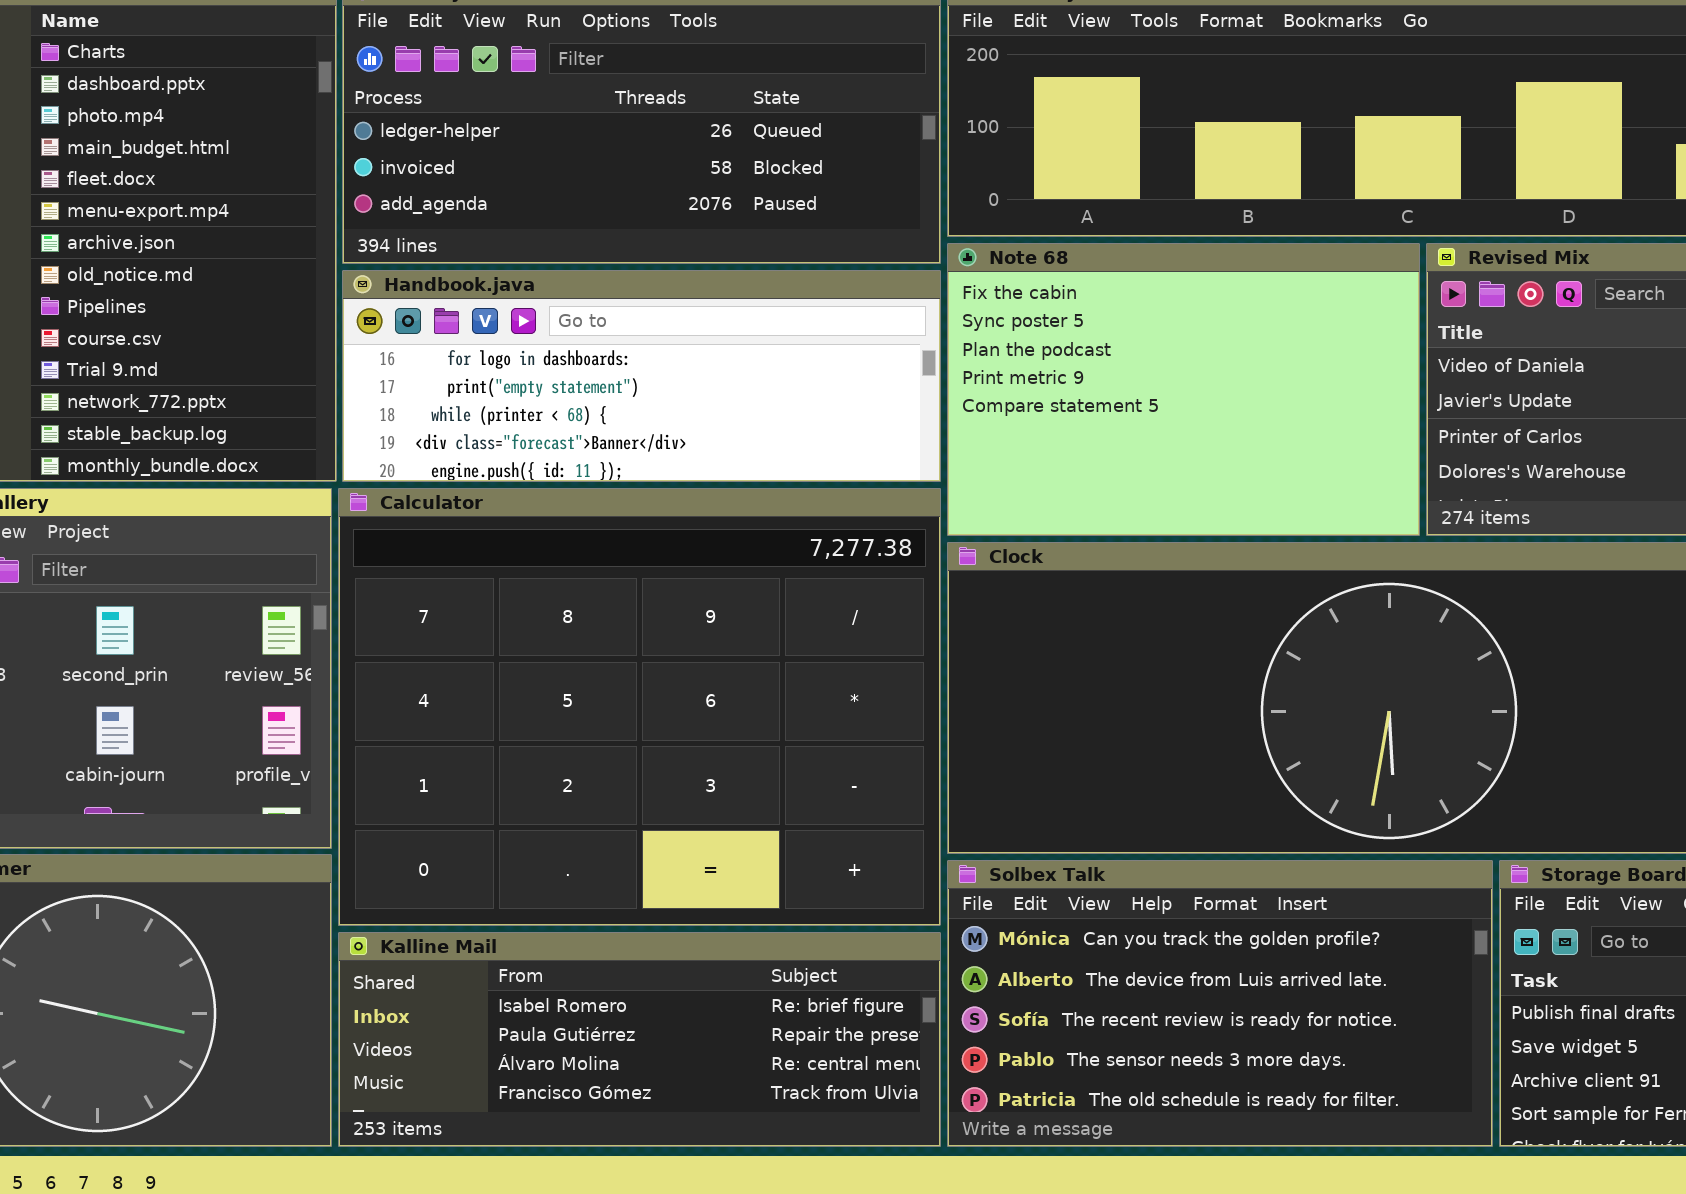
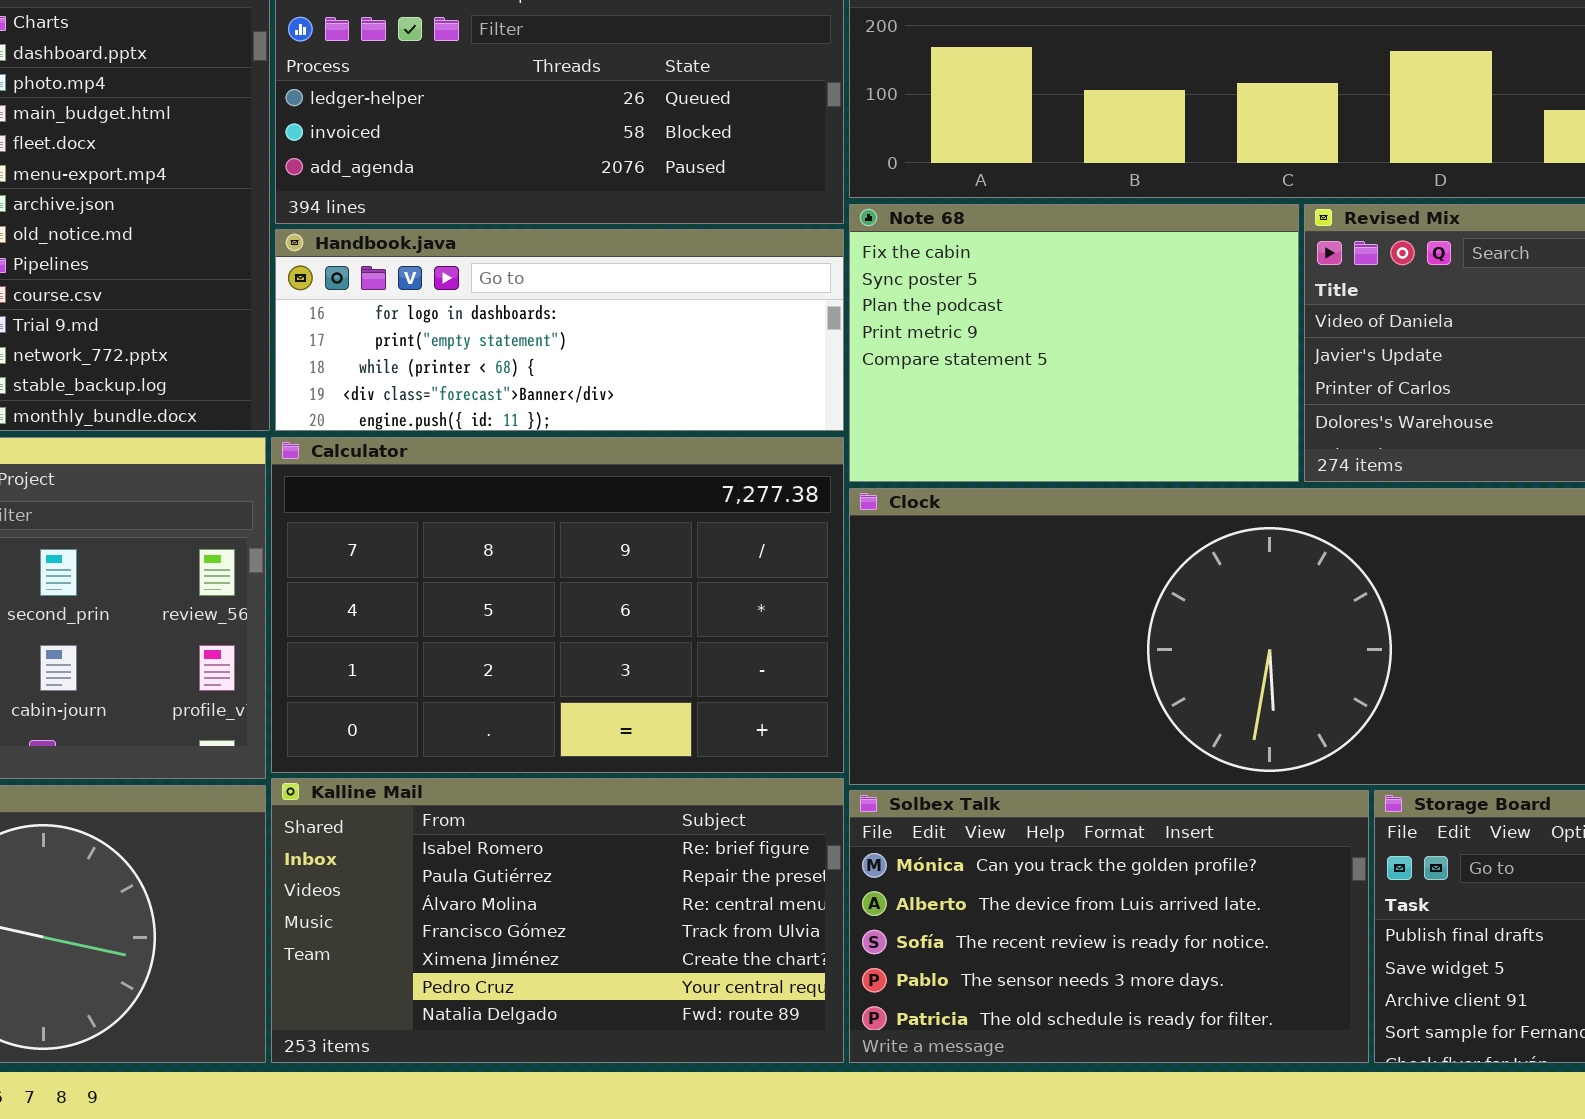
Calculator: [338,488,941,926] -> [271,437,844,773], resized
Kalline Mail: [338,932,941,1147] -> [271,778,844,1063], resized

